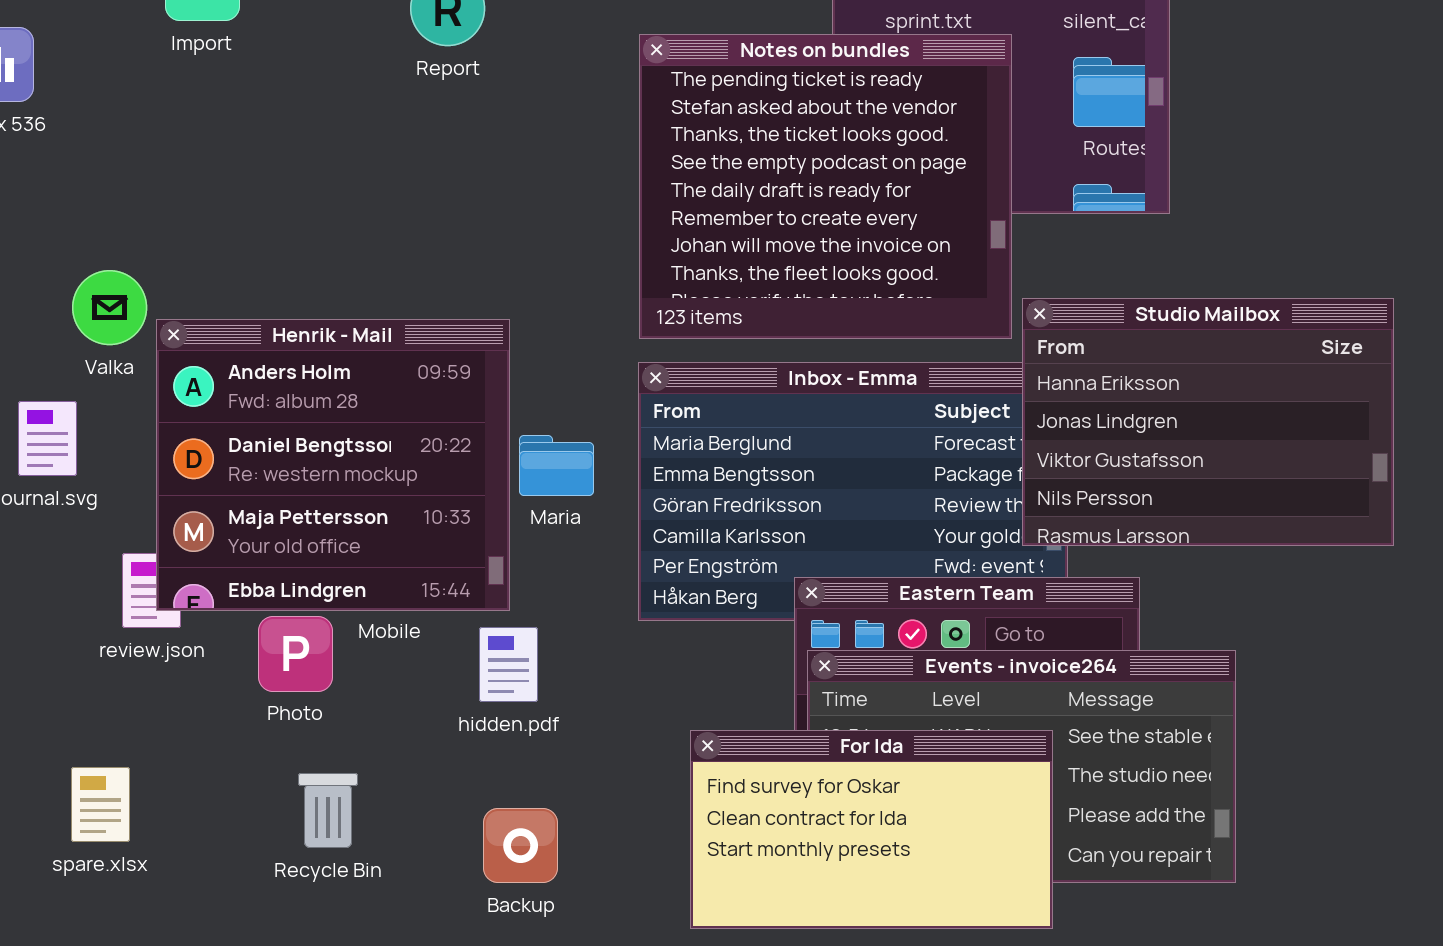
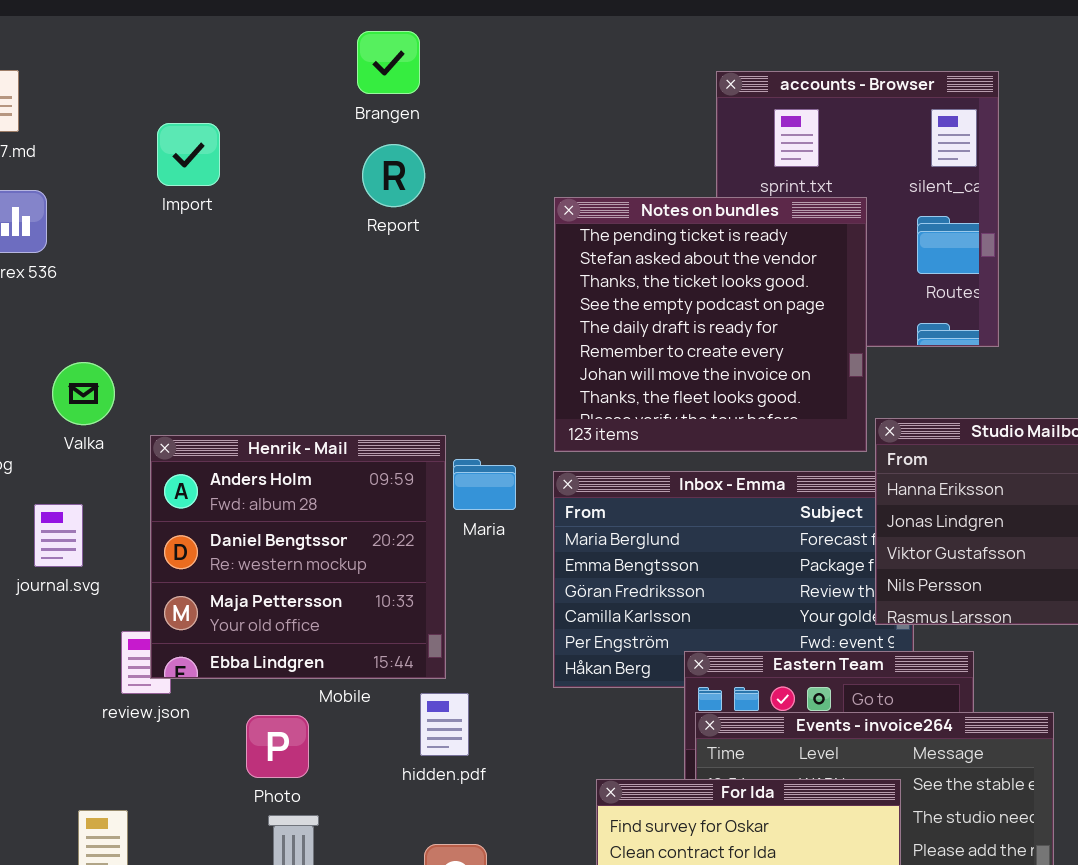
Valka: [72,270,147,345] -> [52,362,115,425], moved
Maria: [519,435,594,496] -> [453,459,516,510], moved
Photo: [258,616,333,692] -> [246,715,309,778], moved

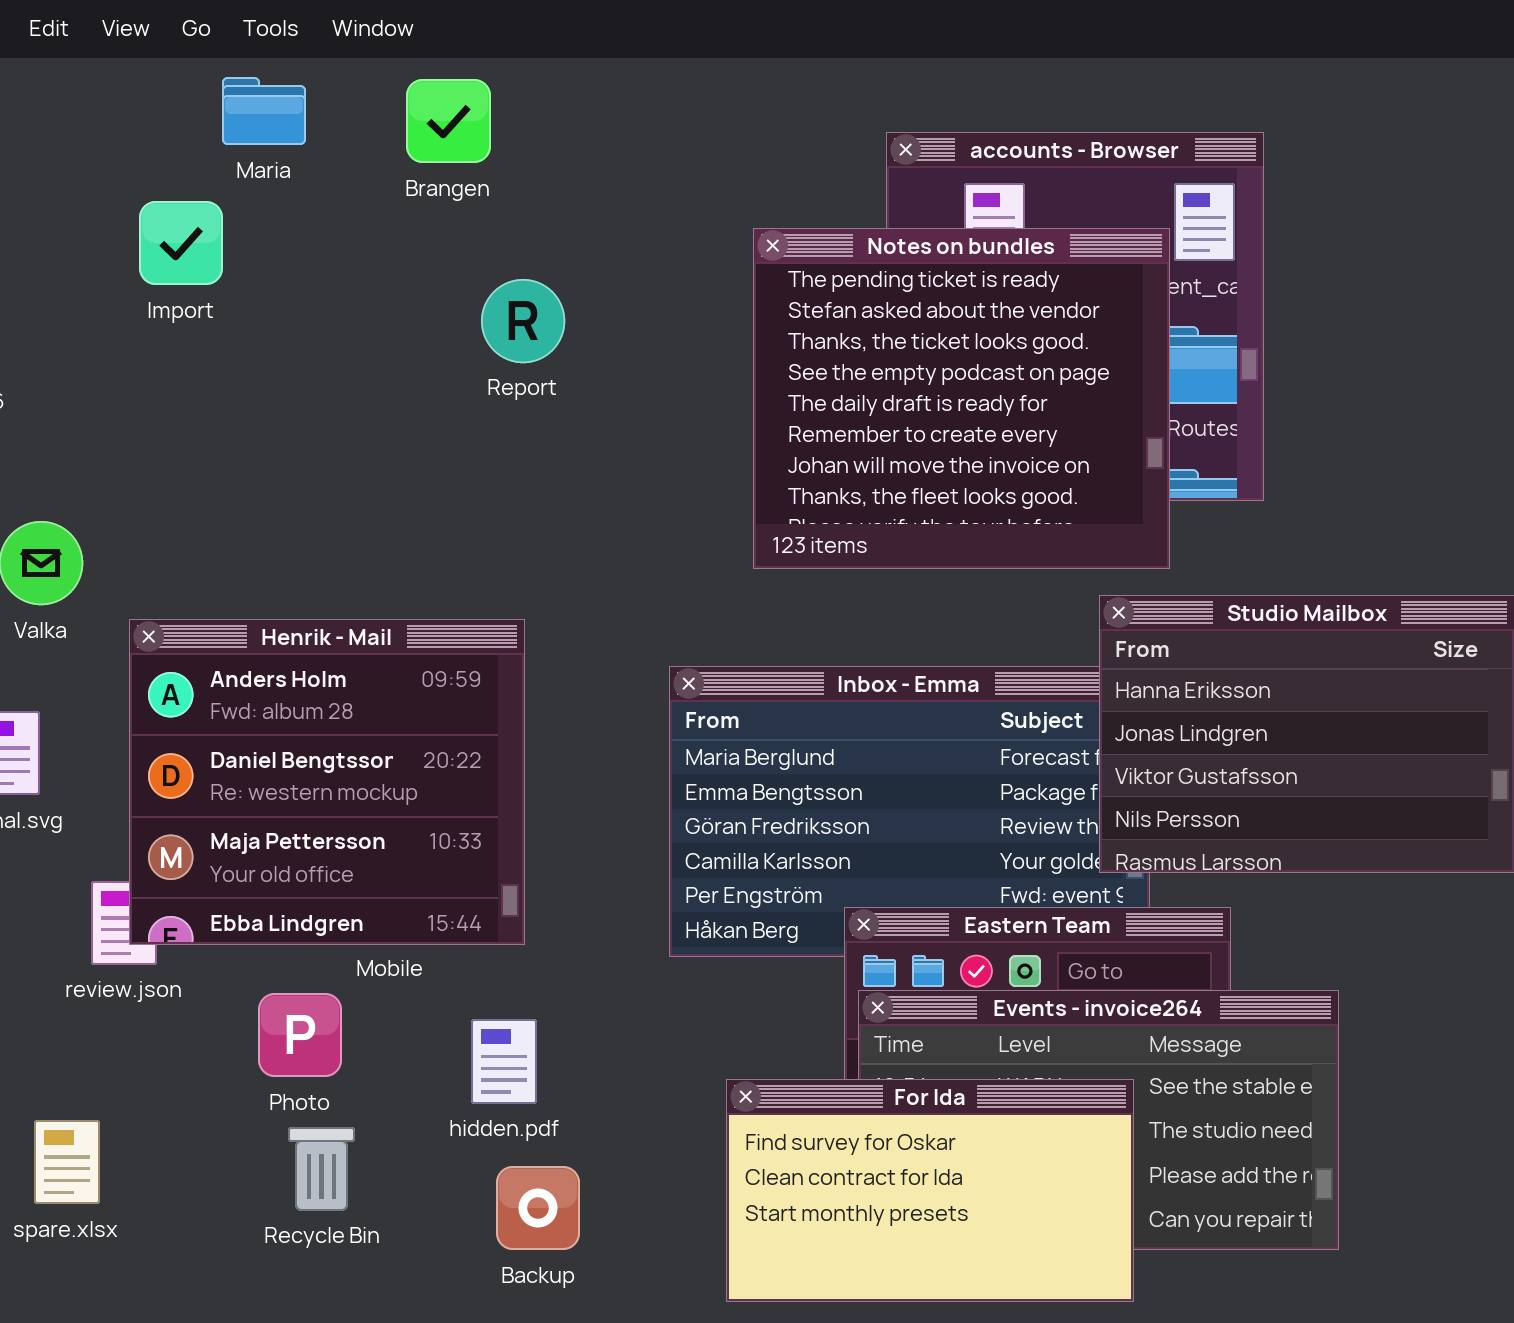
Report: [362,144,425,207] -> [481,279,565,363], moved
Notes on bundles: [554,197,867,452] -> [753,228,1170,569], moved
Maria: [453,459,516,510] -> [222,77,306,145], moved
hidden.pdf: [420,693,469,756] -> [471,1019,537,1104], moved

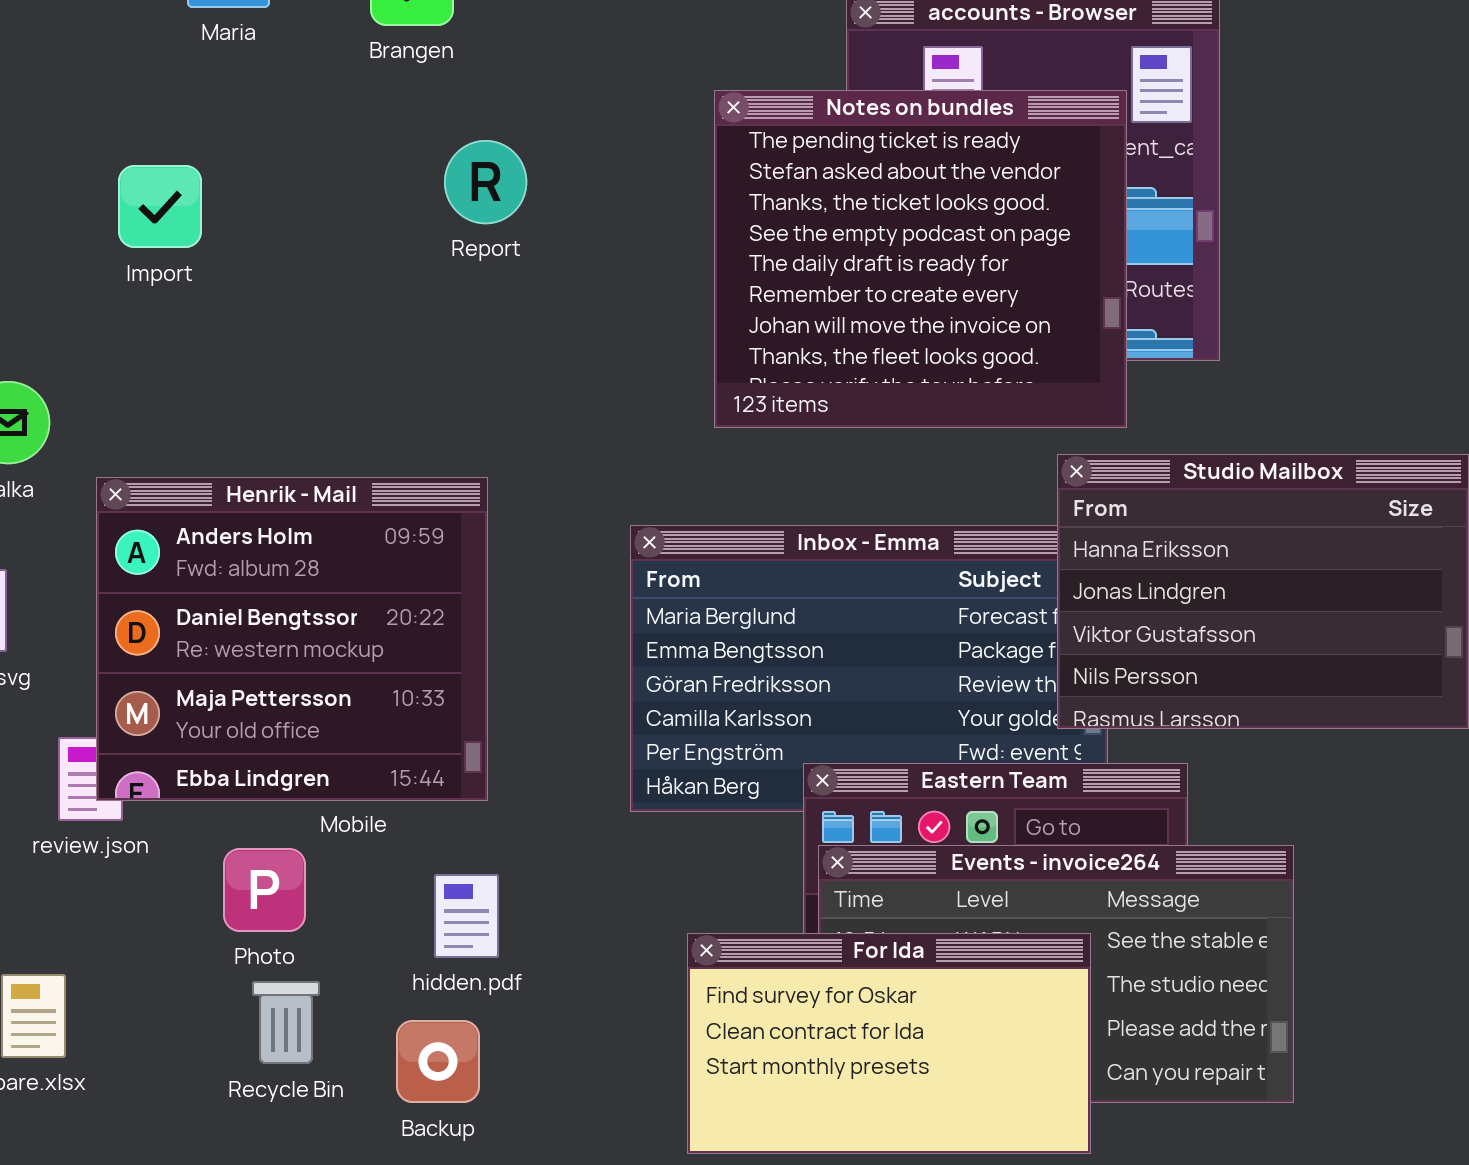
Import: [139,201,223,285] -> [118,165,202,248], moved
Backup: [496,1166,580,1250] -> [396,1020,480,1103], moved

